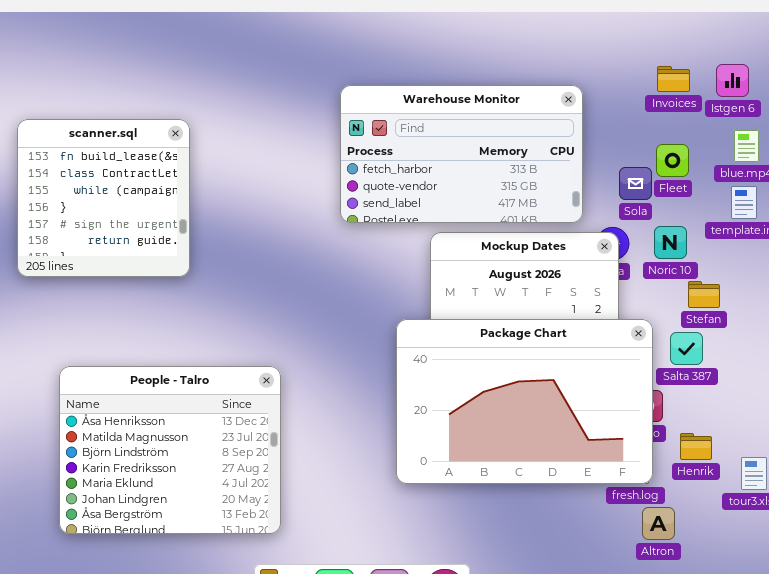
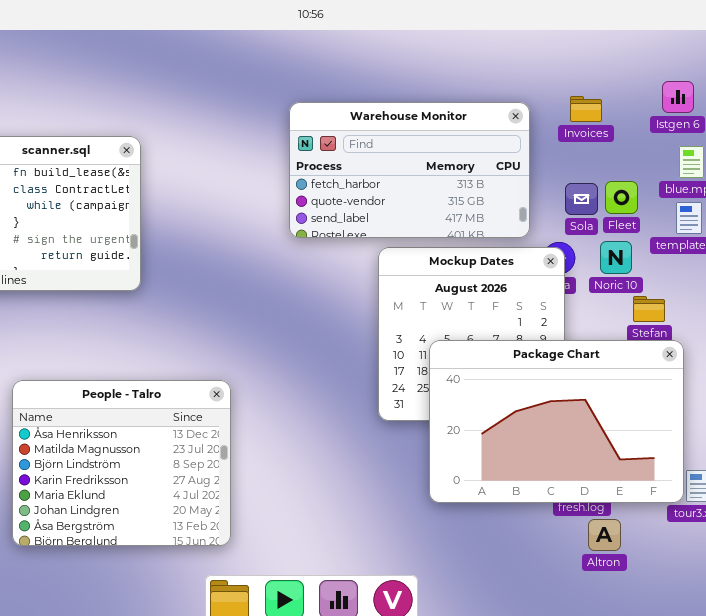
Invoices: [657,66,690,92] -> [570,96,602,122], moved
Fleet: [656,144,689,177] -> [605,181,638,214], moved
Package Chart: [396,319,653,484] -> [429,340,684,503], moved

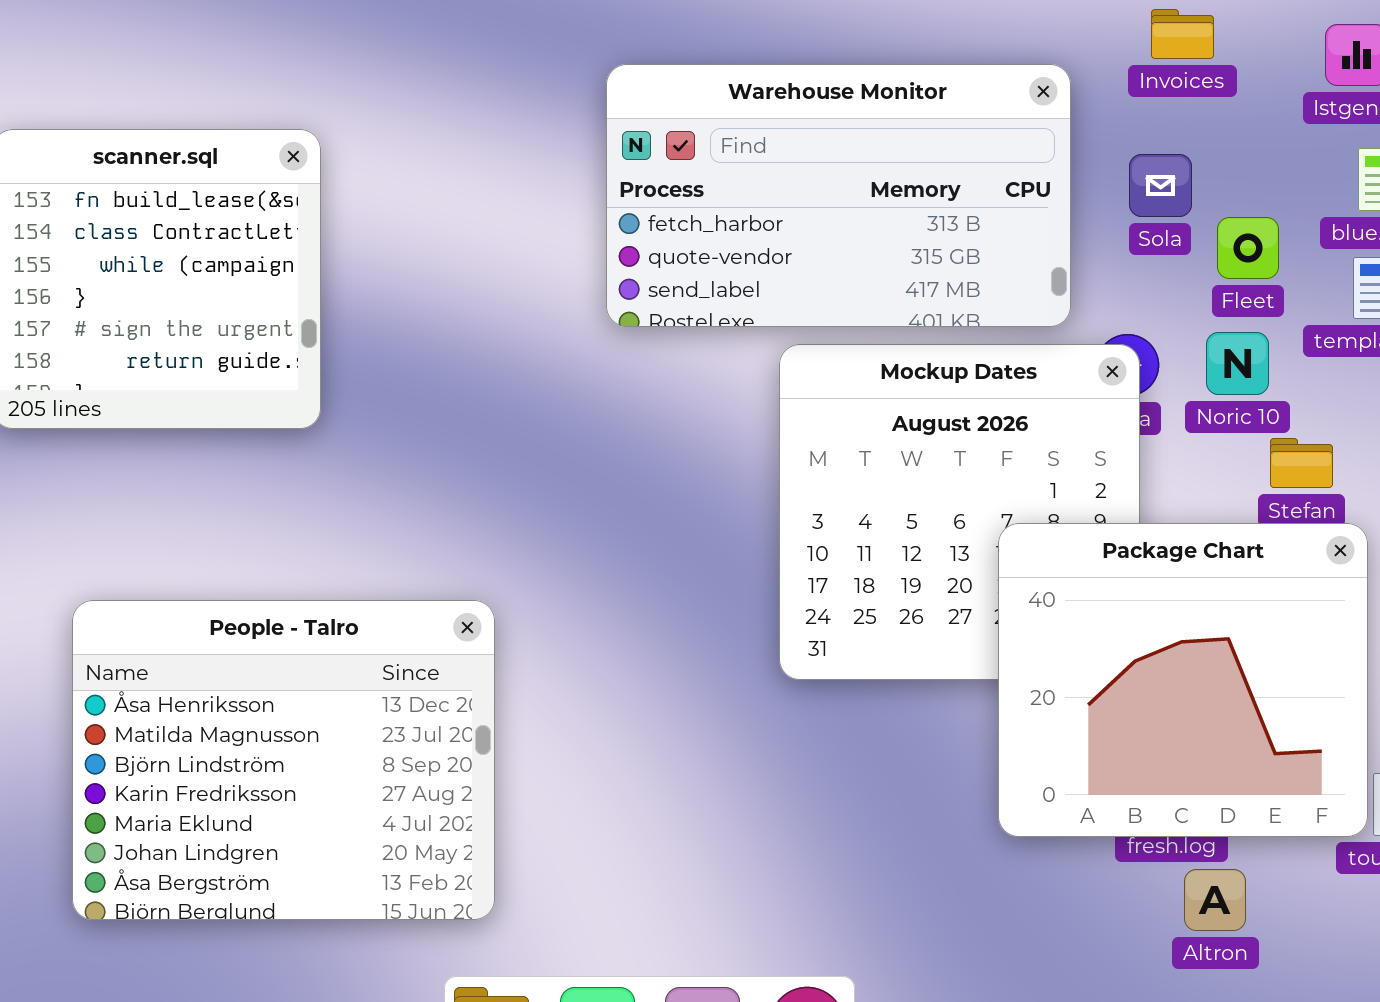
Invoices: [570,96,602,122] -> [1151,9,1214,59], moved
Sola: [565,183,598,215] -> [1129,154,1192,217], moved
Package Chart: [429,340,684,503] -> [998,523,1368,837], resized

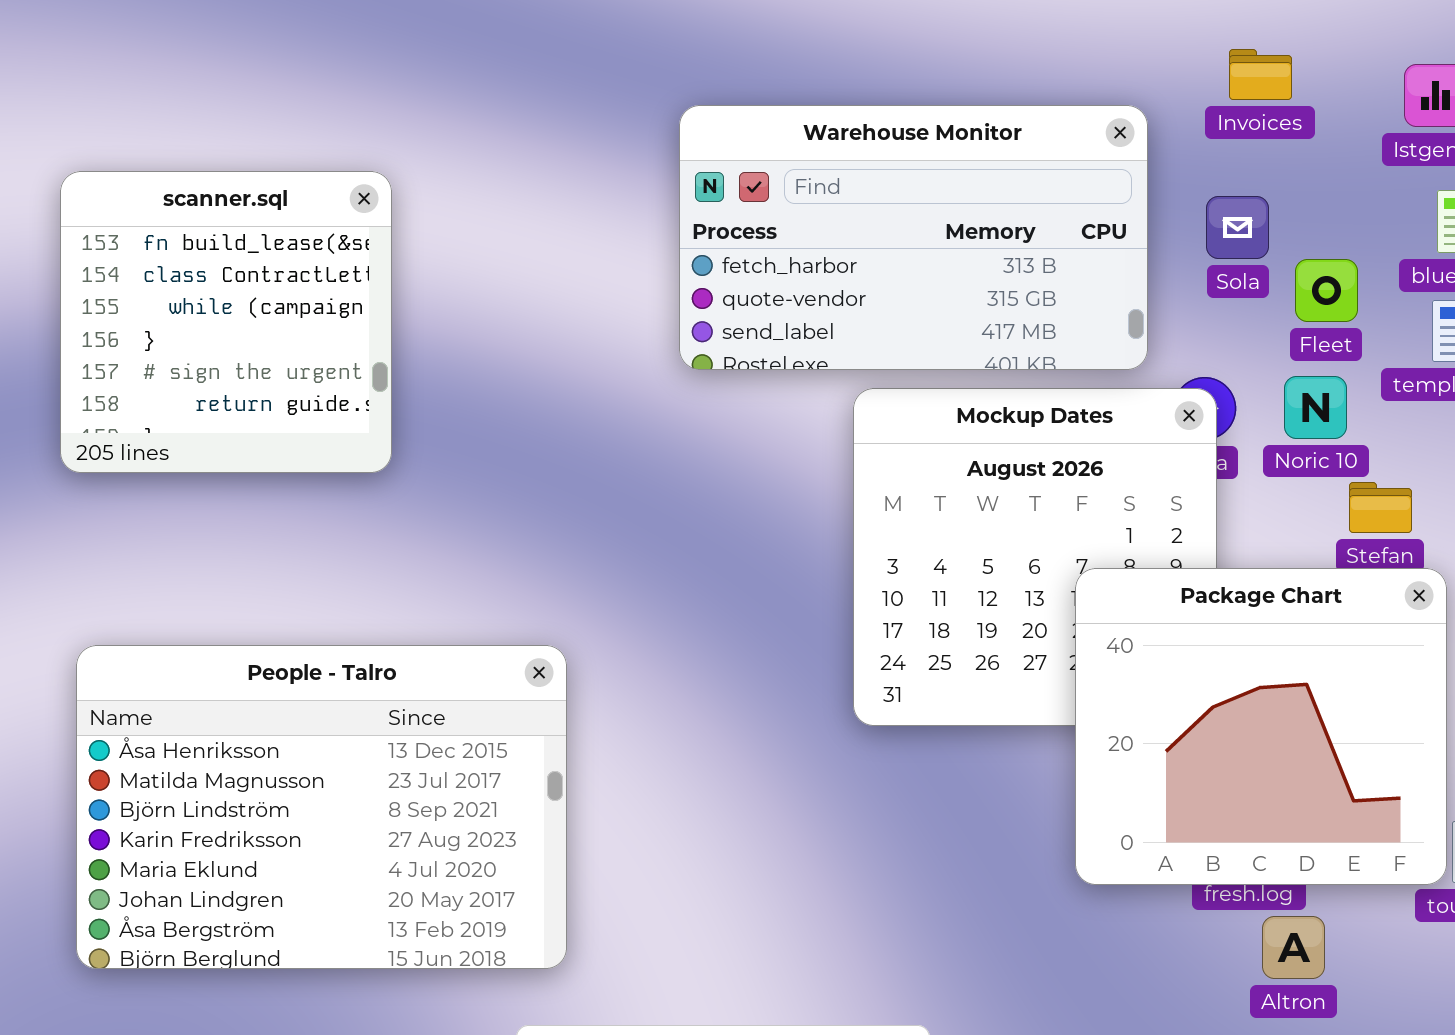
People - Talro: [72,600,495,920] -> [76,645,567,969], resized

